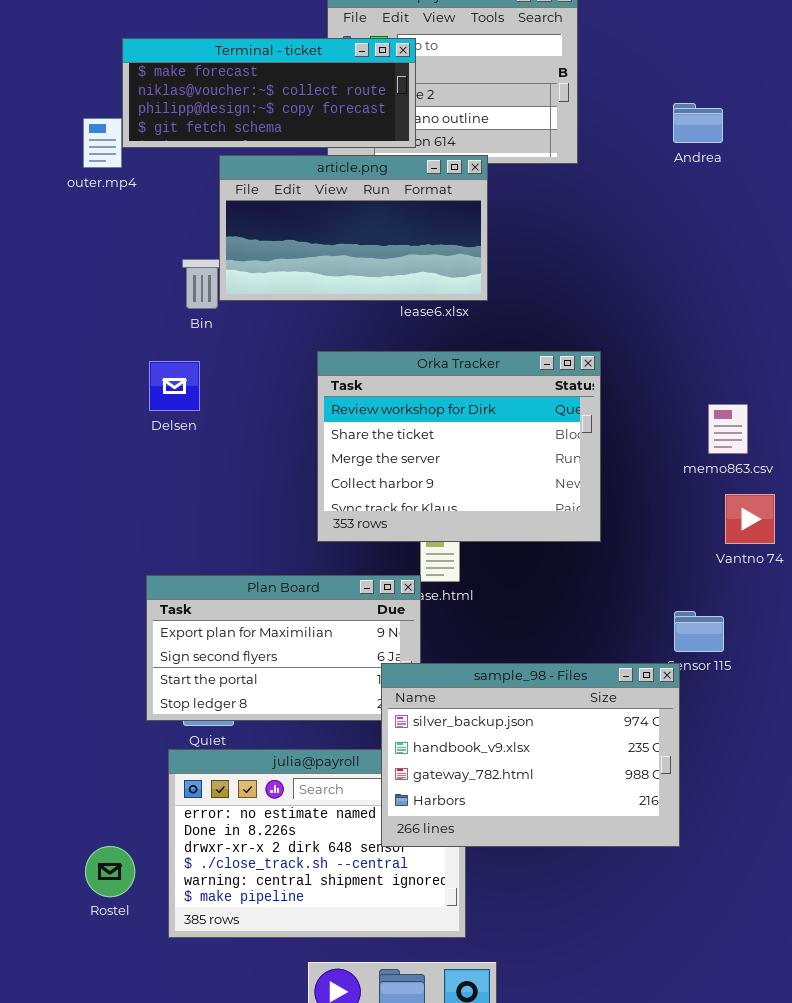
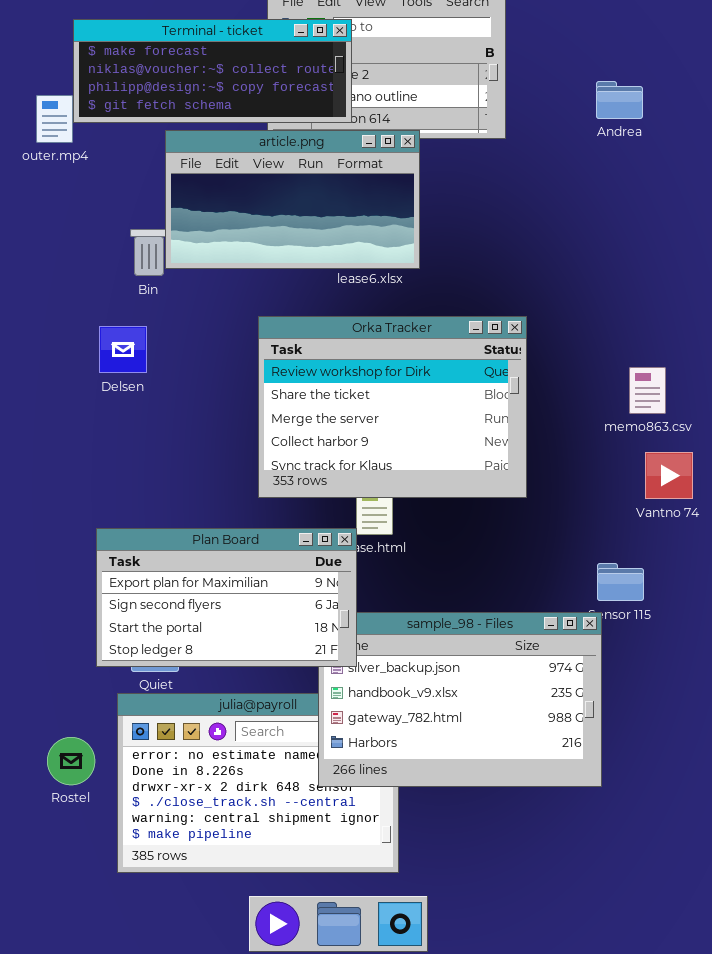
Plan Board: [146,575,421,721] -> [96,528,357,667], raised
Rostel: [85,846,135,897] -> [47,737,95,785], moved

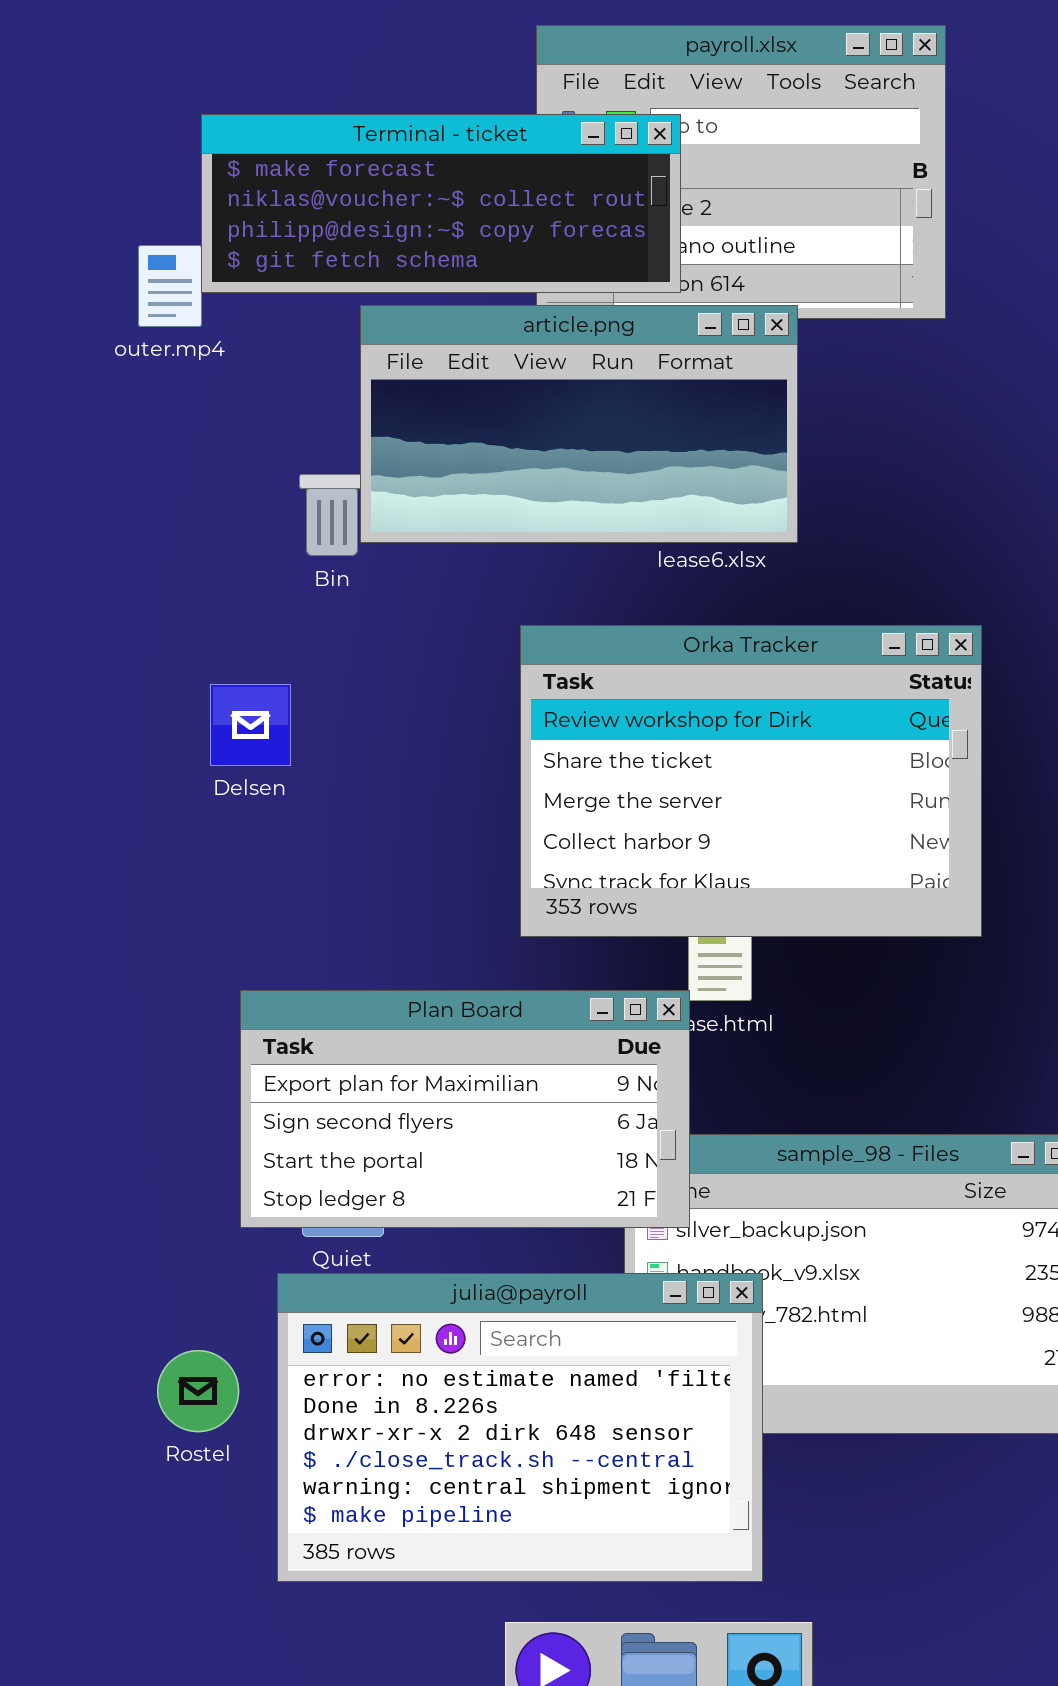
Delsen: [99,326,147,373] -> [210,684,291,766], moved
julia@payroll: [117,693,399,873] -> [277,1273,763,1582], raised

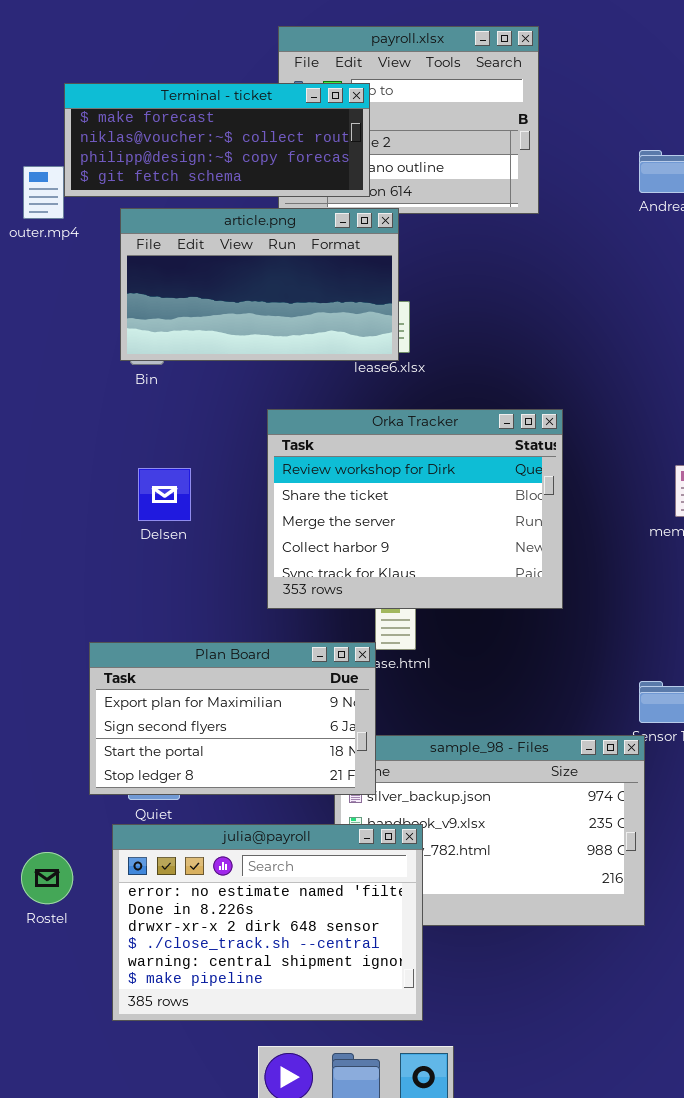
article.png: [360,305,798,543] -> [120,208,399,361], moved
Delsen: [210,684,291,766] -> [138,468,191,521], moved
Rostel: [157,1350,239,1432] -> [21,852,73,904], moved

